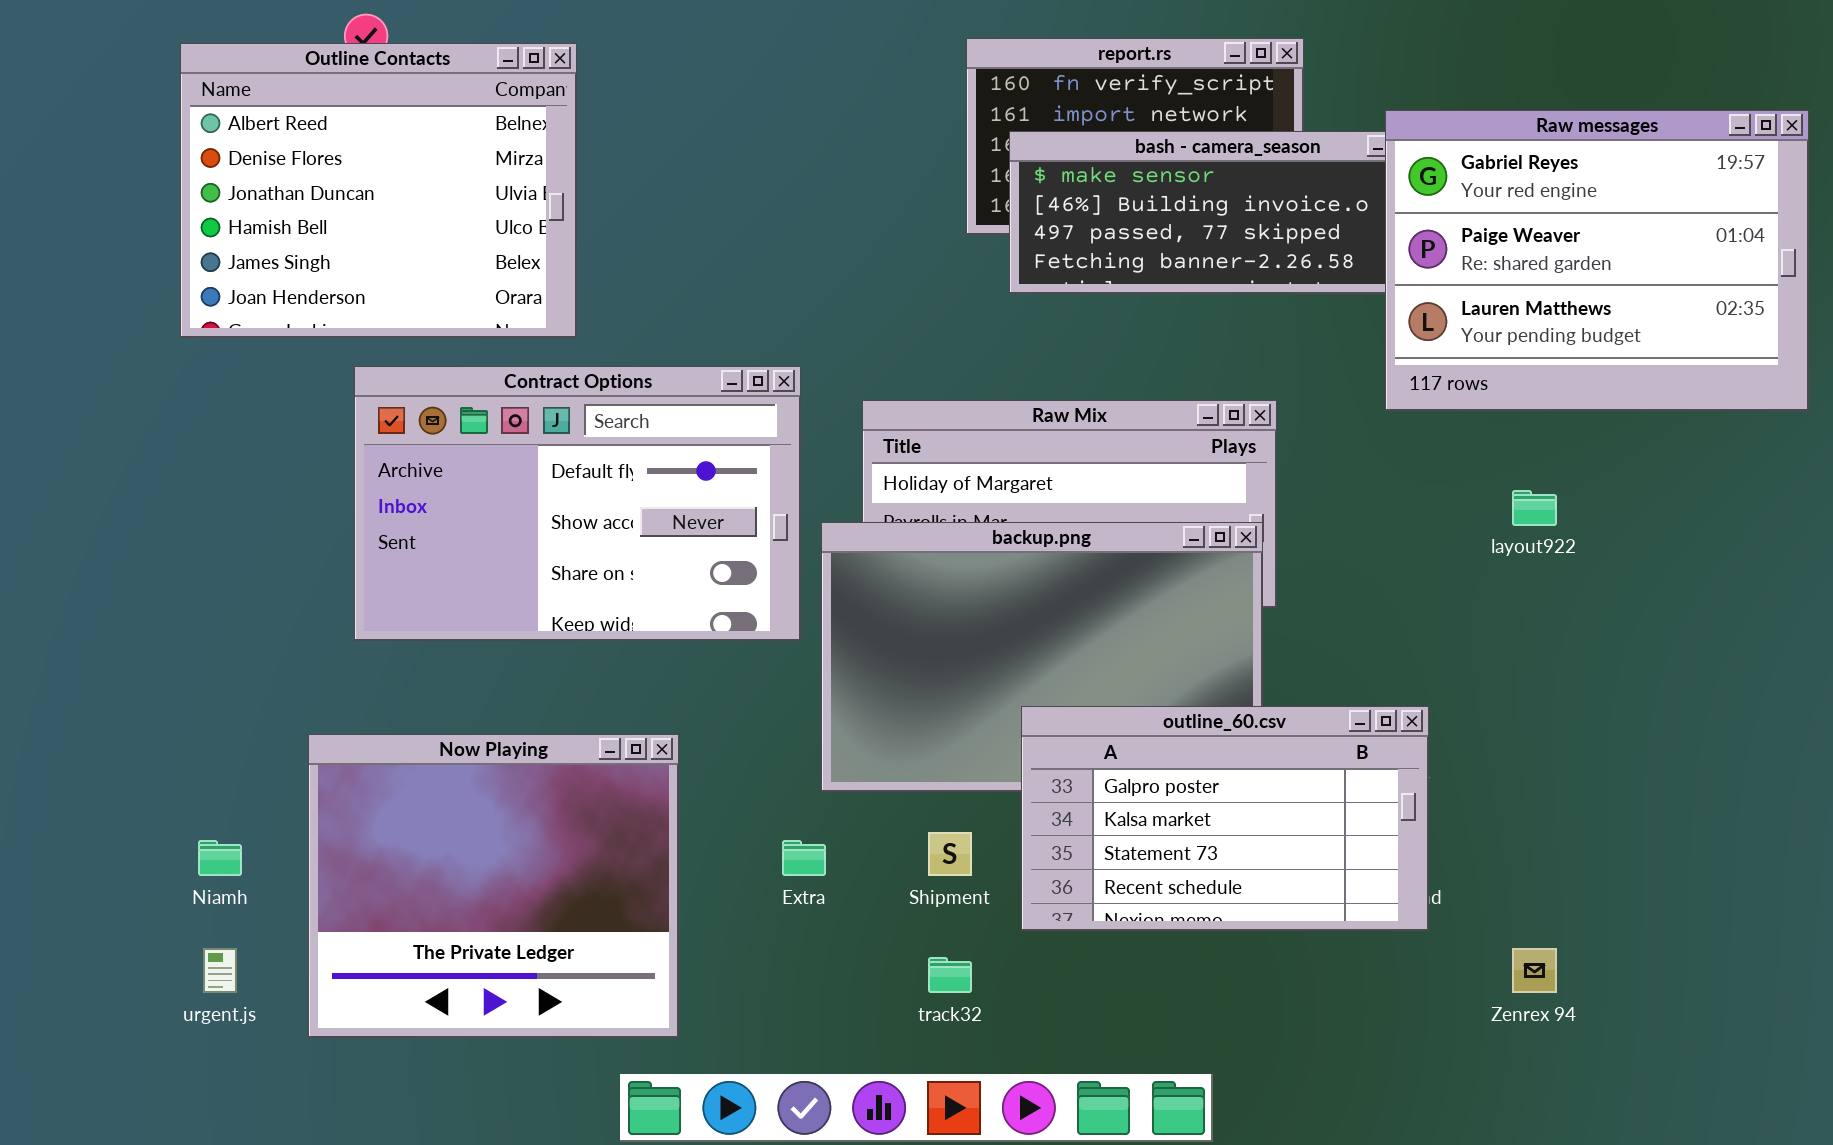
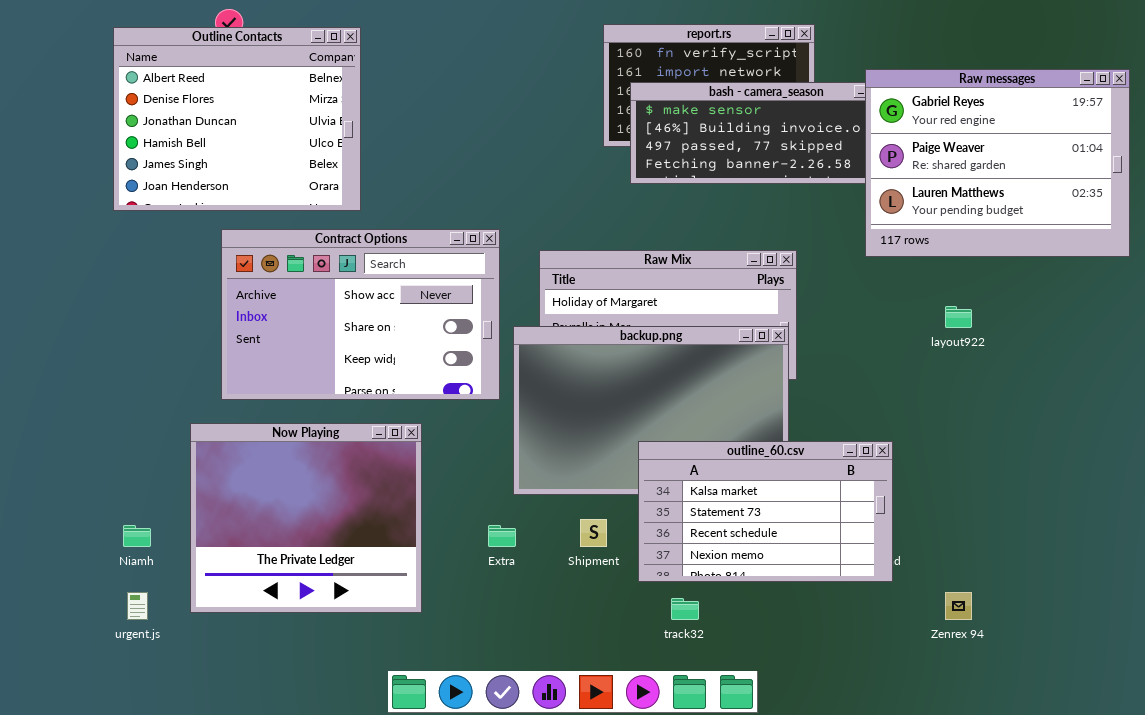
Contract Options: [354,366,801,641] -> [221,229,500,400], scrolled down 1 row
outline_60.csv: [1021,706,1429,931] -> [638,441,893,582], scrolled down 1 row
Now Playing: [308,734,679,1038] -> [190,423,422,613], moved
track32: [928,957,972,993] -> [671,598,699,620], moved

